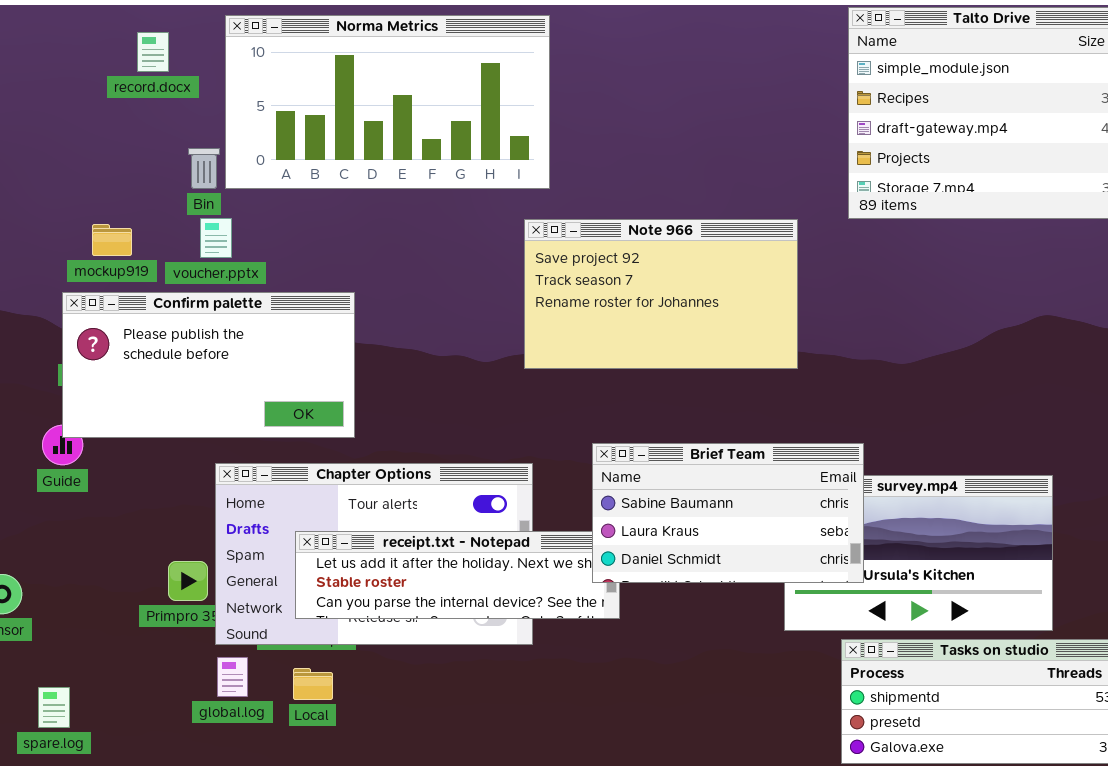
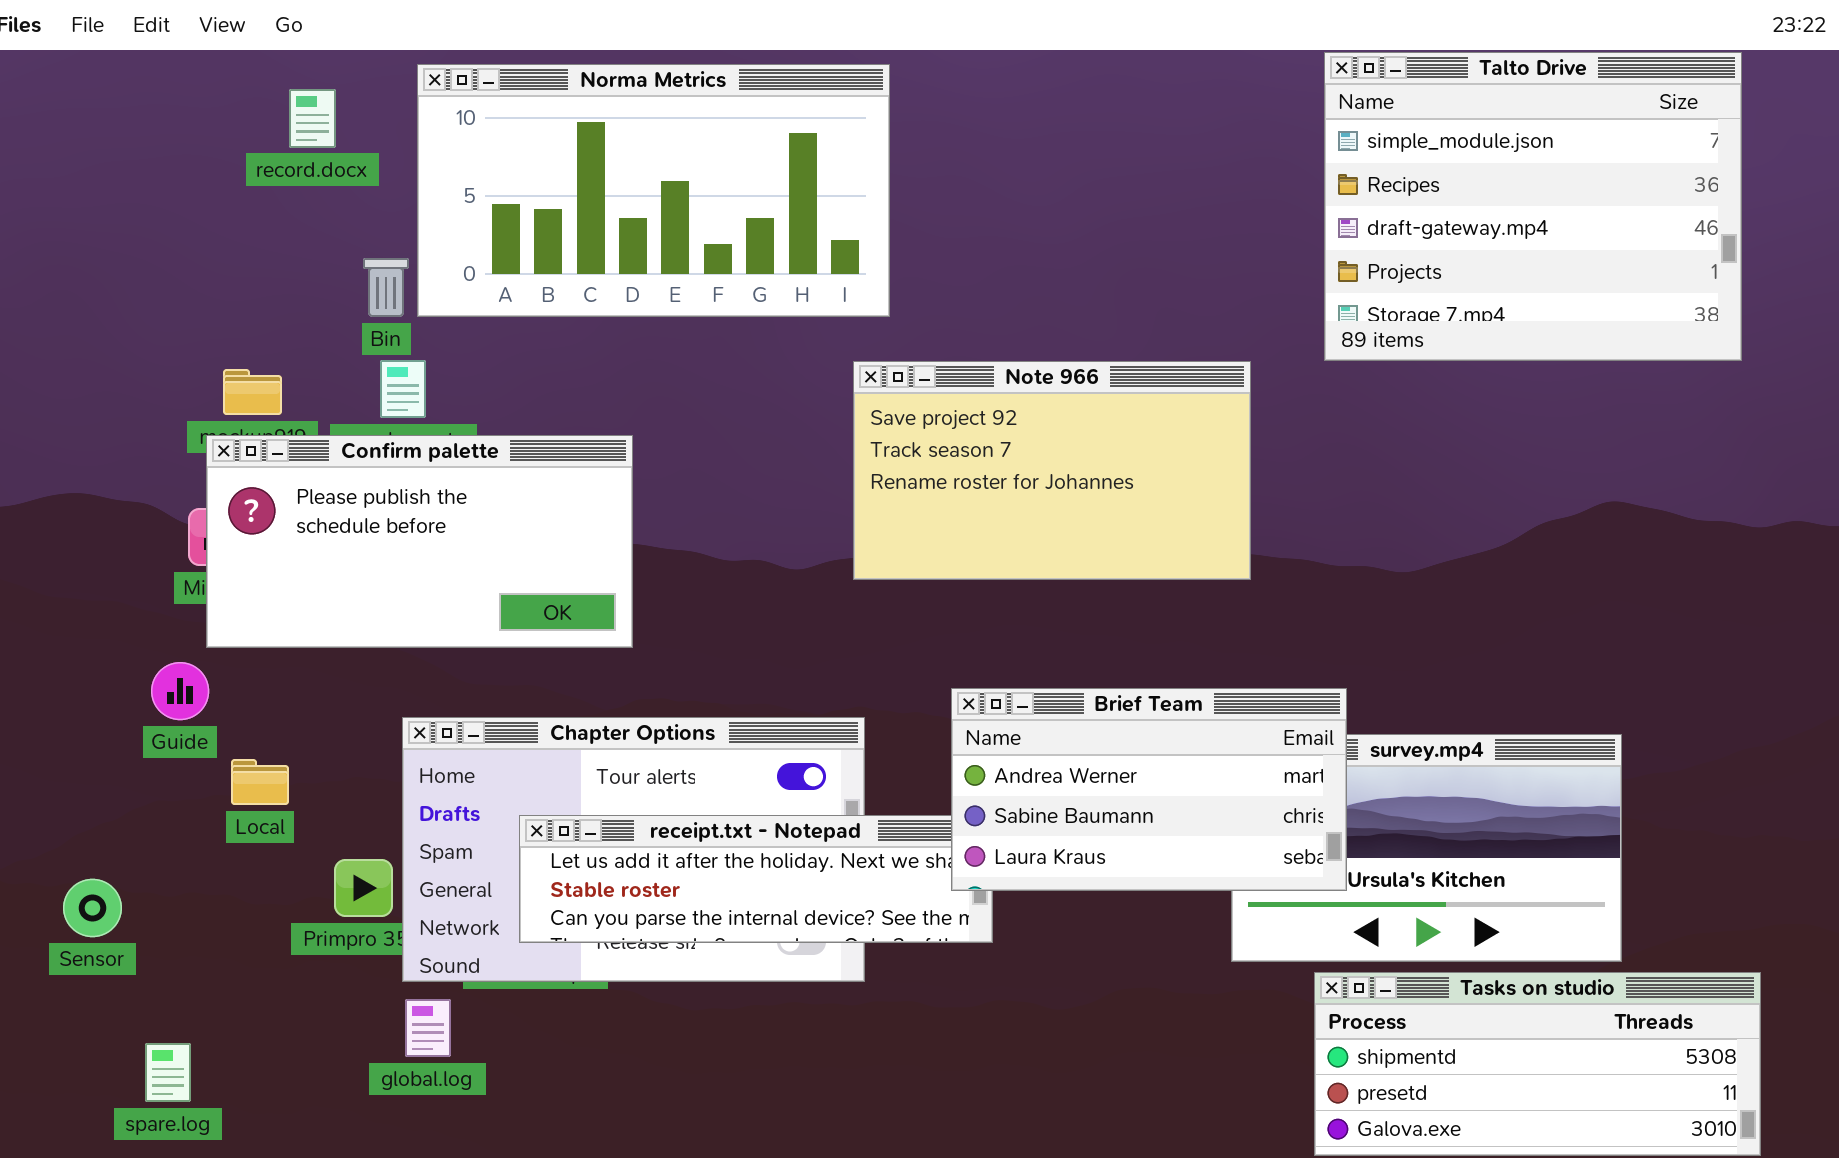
Confirm palette: [62,292,355,438] -> [206,435,633,648], moved
Brief Team: [592,443,864,583] -> [951,688,1347,891], scrolled up 1 row
Local: [293,668,333,700] -> [231,759,289,805], moved

